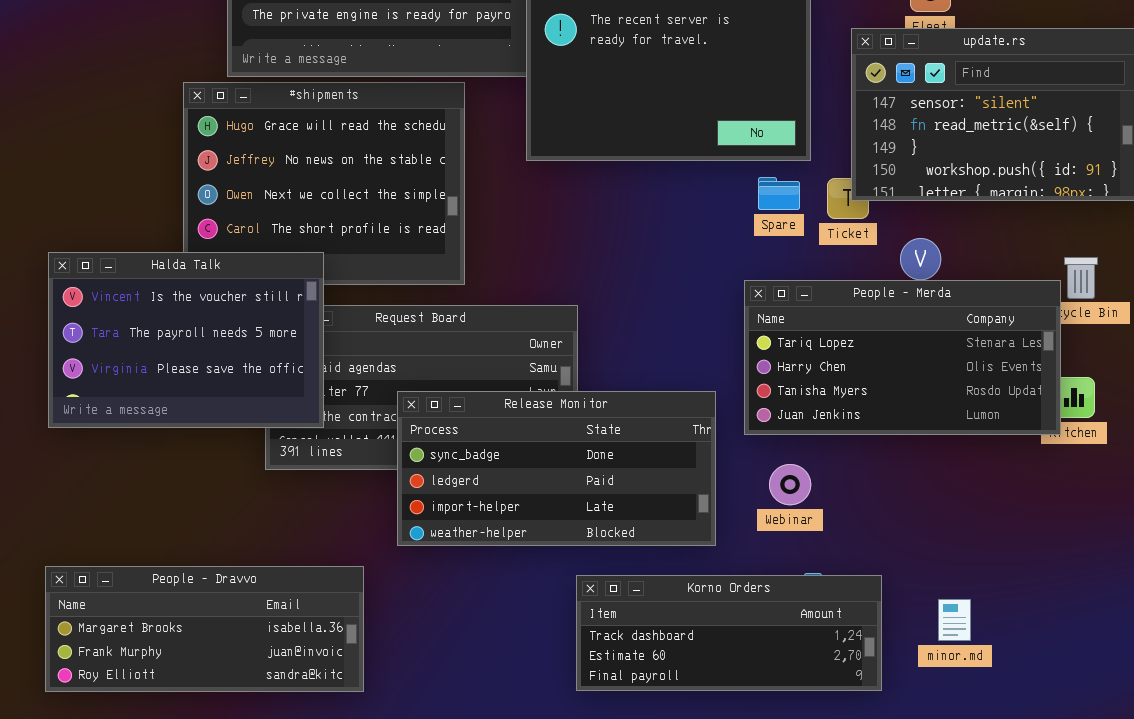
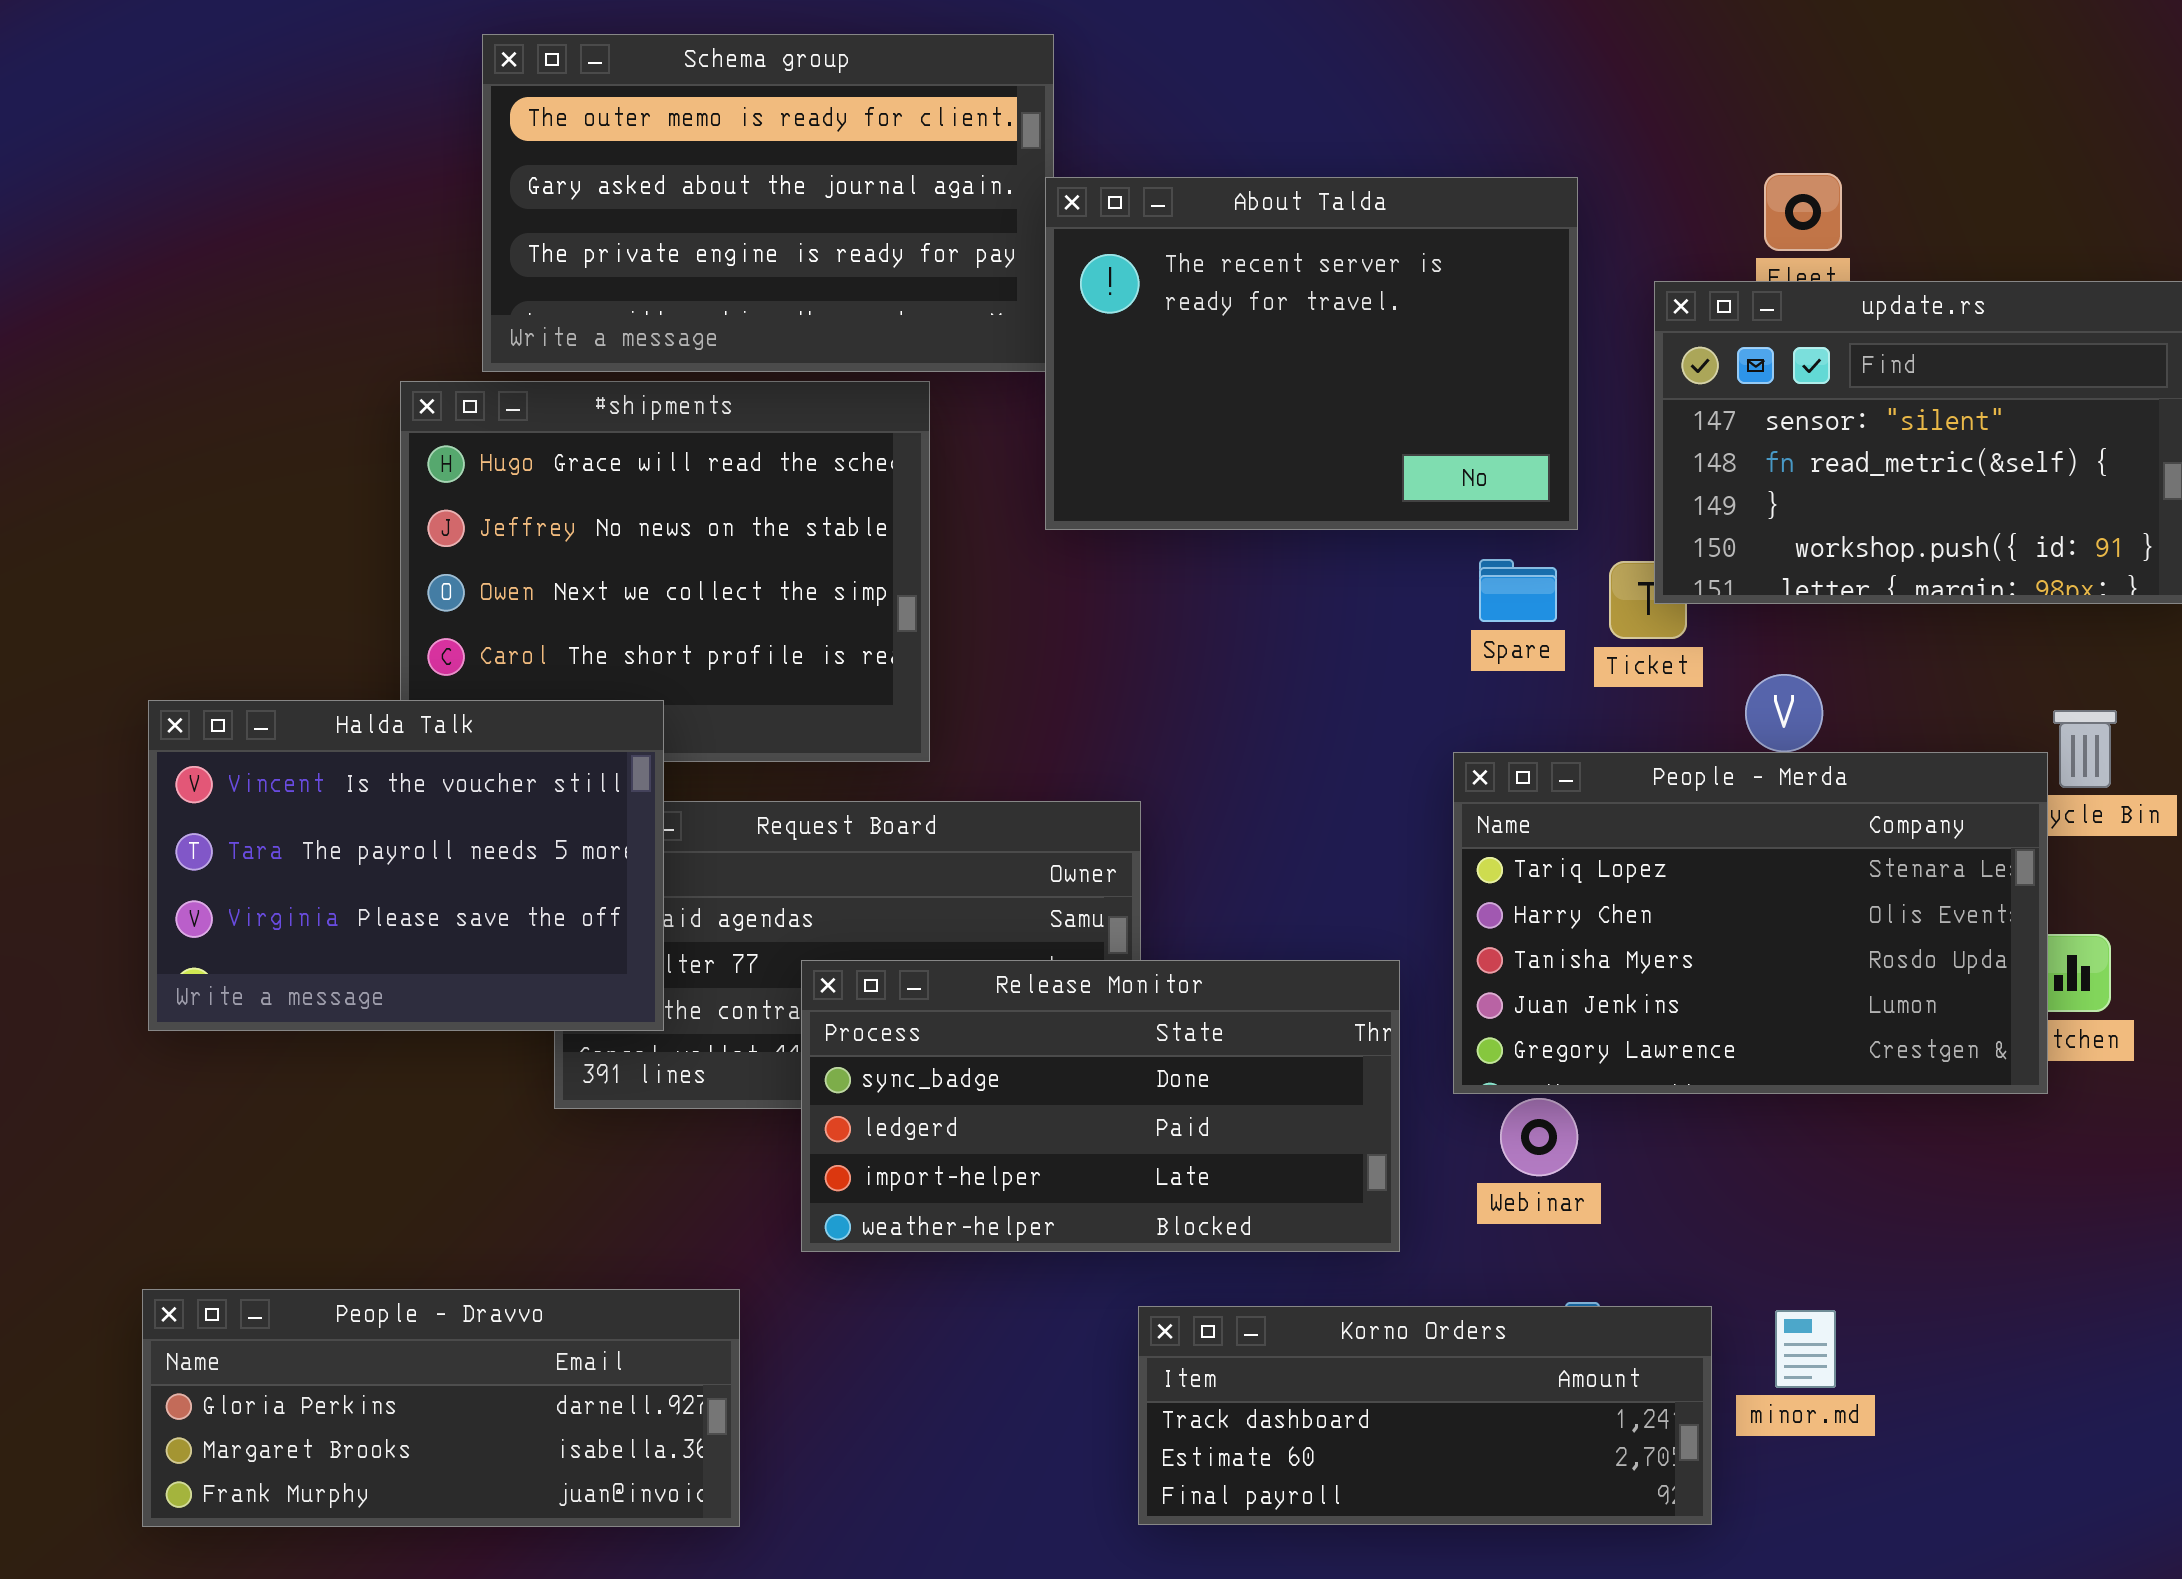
People - Merda: [744,280,1061,435] -> [1453,752,2048,1094], resized
People - Dravvo: [45,566,364,692] -> [142,1289,740,1527], scrolled up 1 row
minor.md: [938,599,971,641] -> [1775,1310,1836,1388], moved

